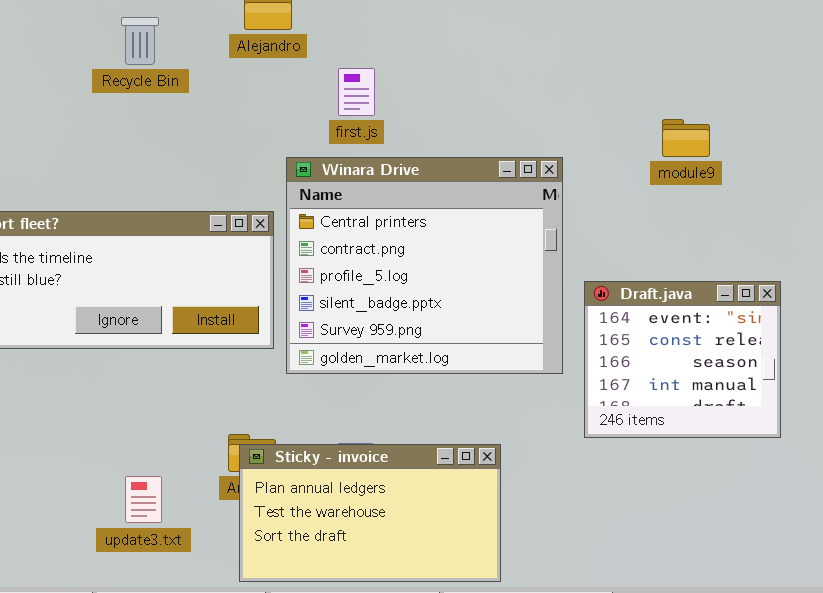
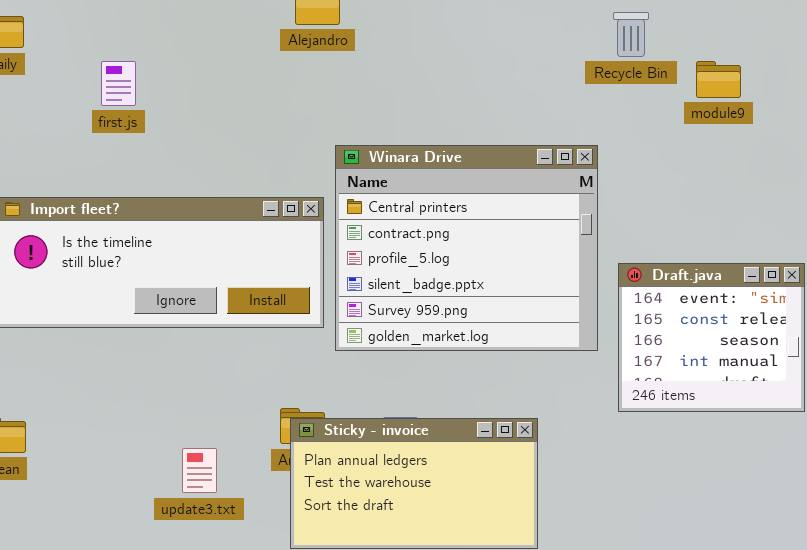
Recycle Bin: [121,17,159,65] -> [613,12,649,57], moved
first.js: [338,68,375,116] -> [101,61,136,106], moved
module9: [662,119,710,157] -> [696,61,741,98], moved

